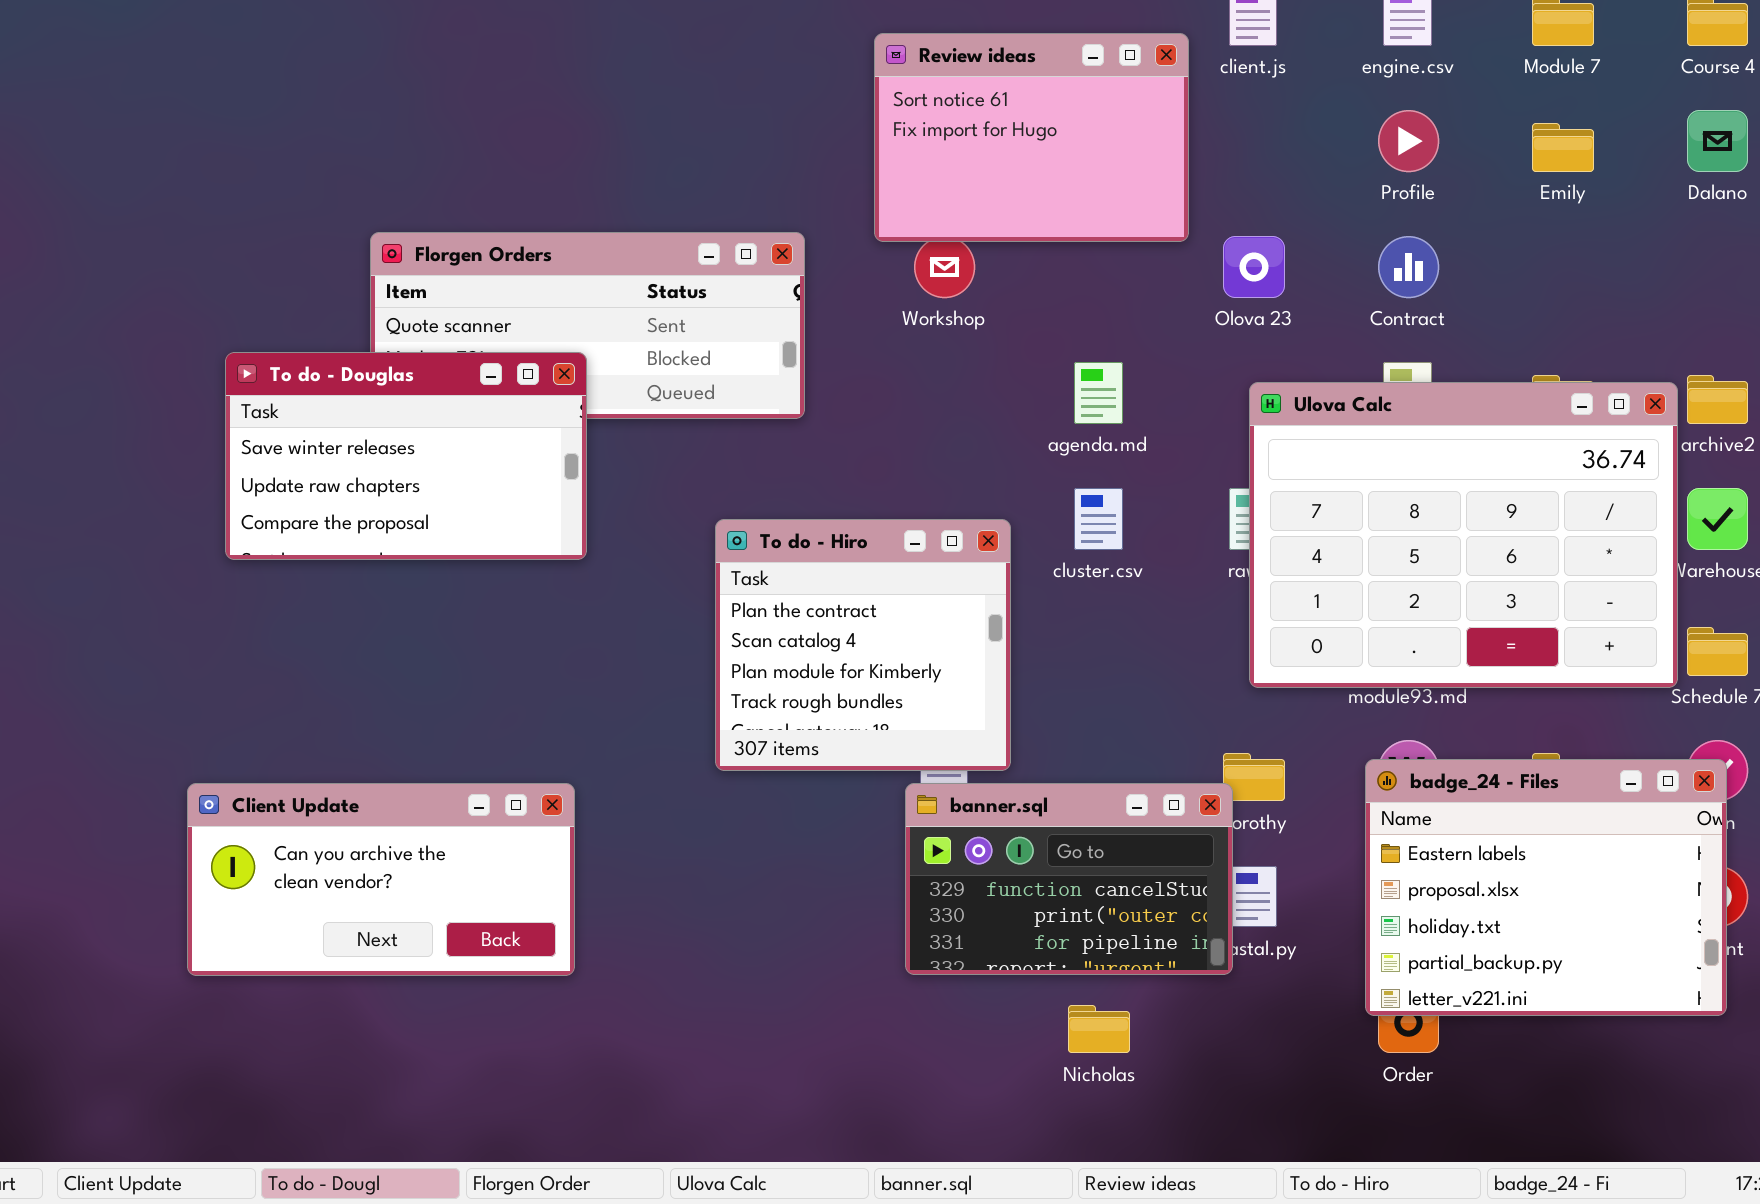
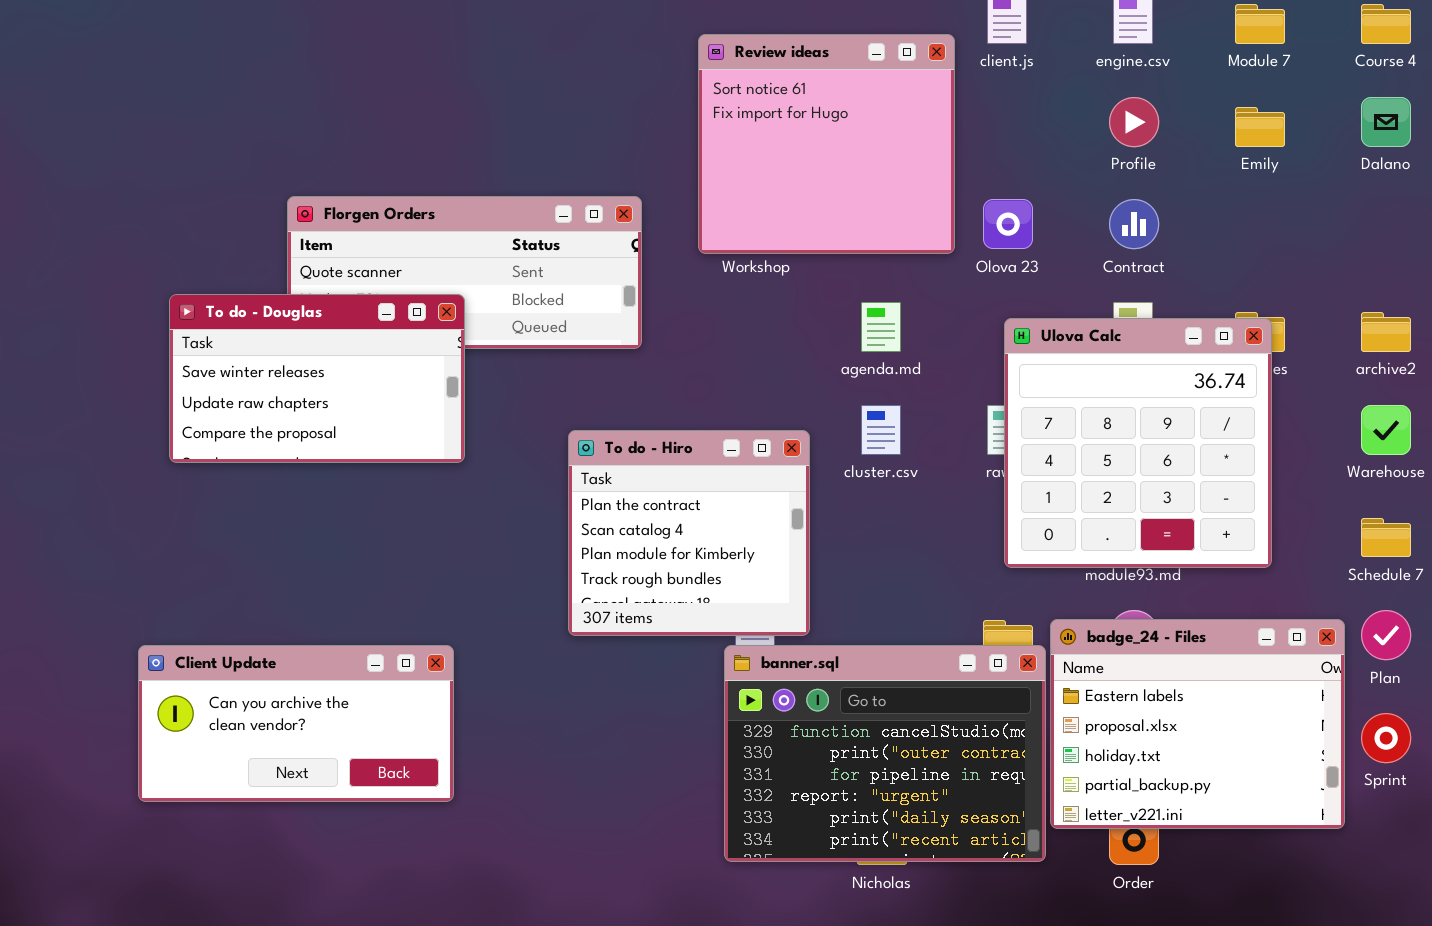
Review ideas: [874,33,1189,242] -> [698,34,955,254], resized
Ulova Calc: [1249,382,1678,688] -> [1004,318,1272,568], resized
badge_24 - Files: [1365,759,1727,1016] -> [1050,619,1345,829], moved
banner.sql: [905,783,1233,975] -> [724,645,1046,862], resized

